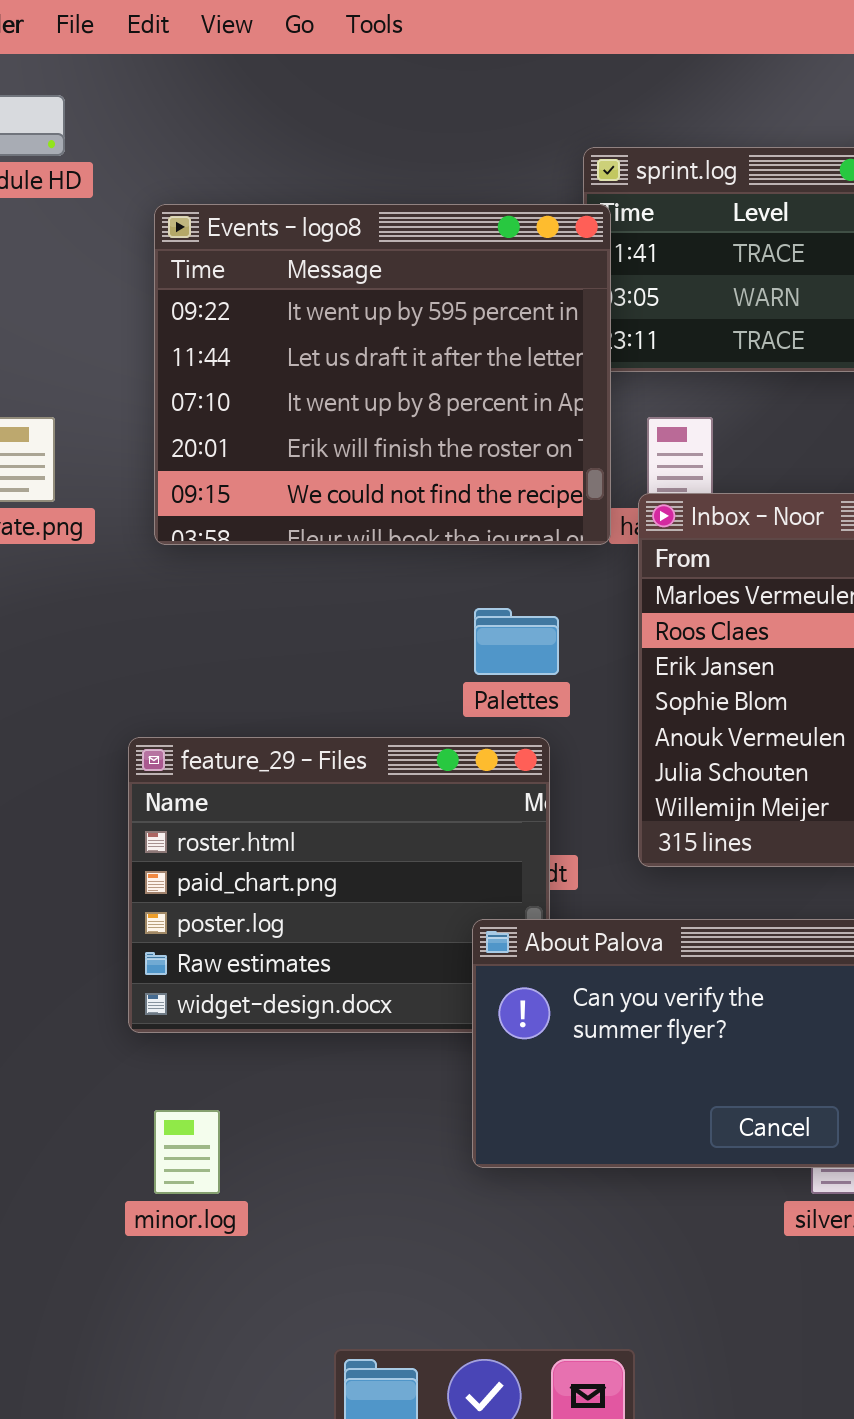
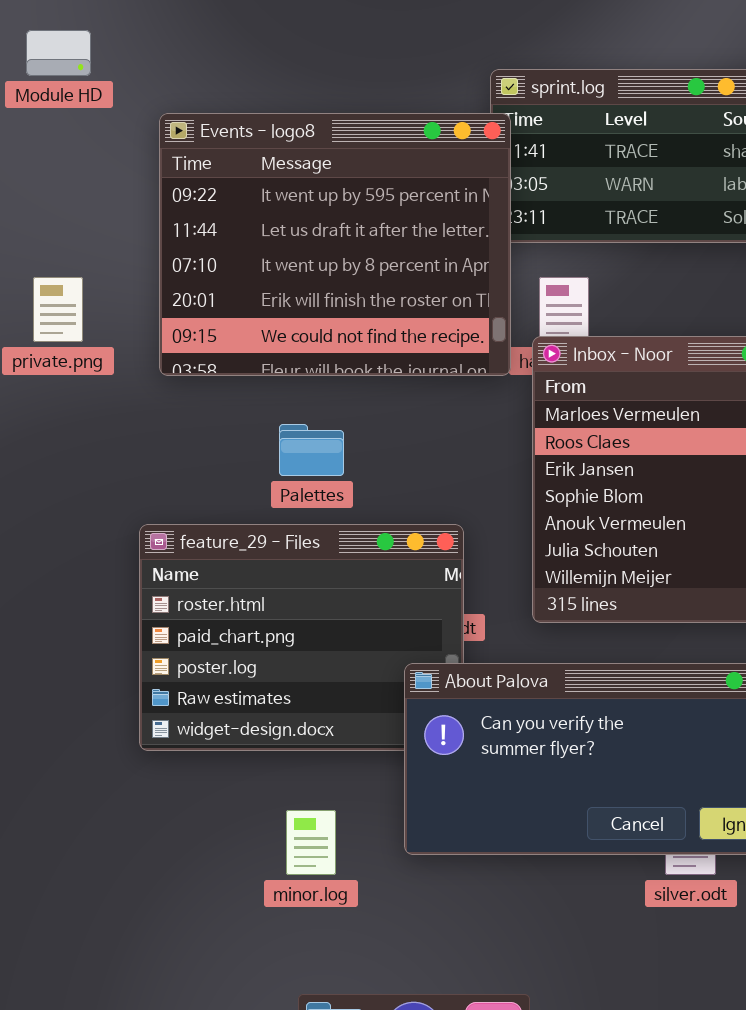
Palettes: [474,608,559,675] -> [279,424,344,476], moved
minor.log: [154,1110,220,1194] -> [286,810,336,875], moved

